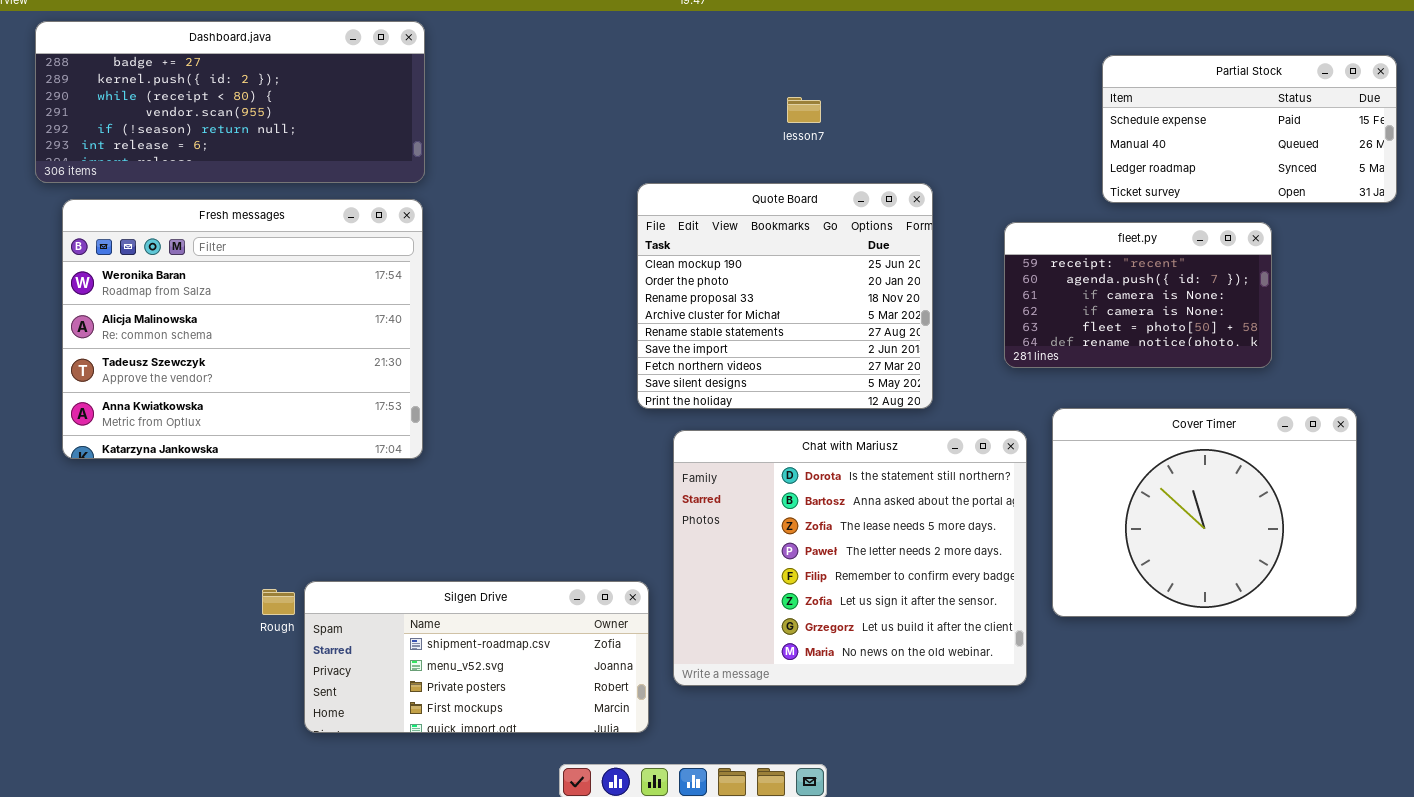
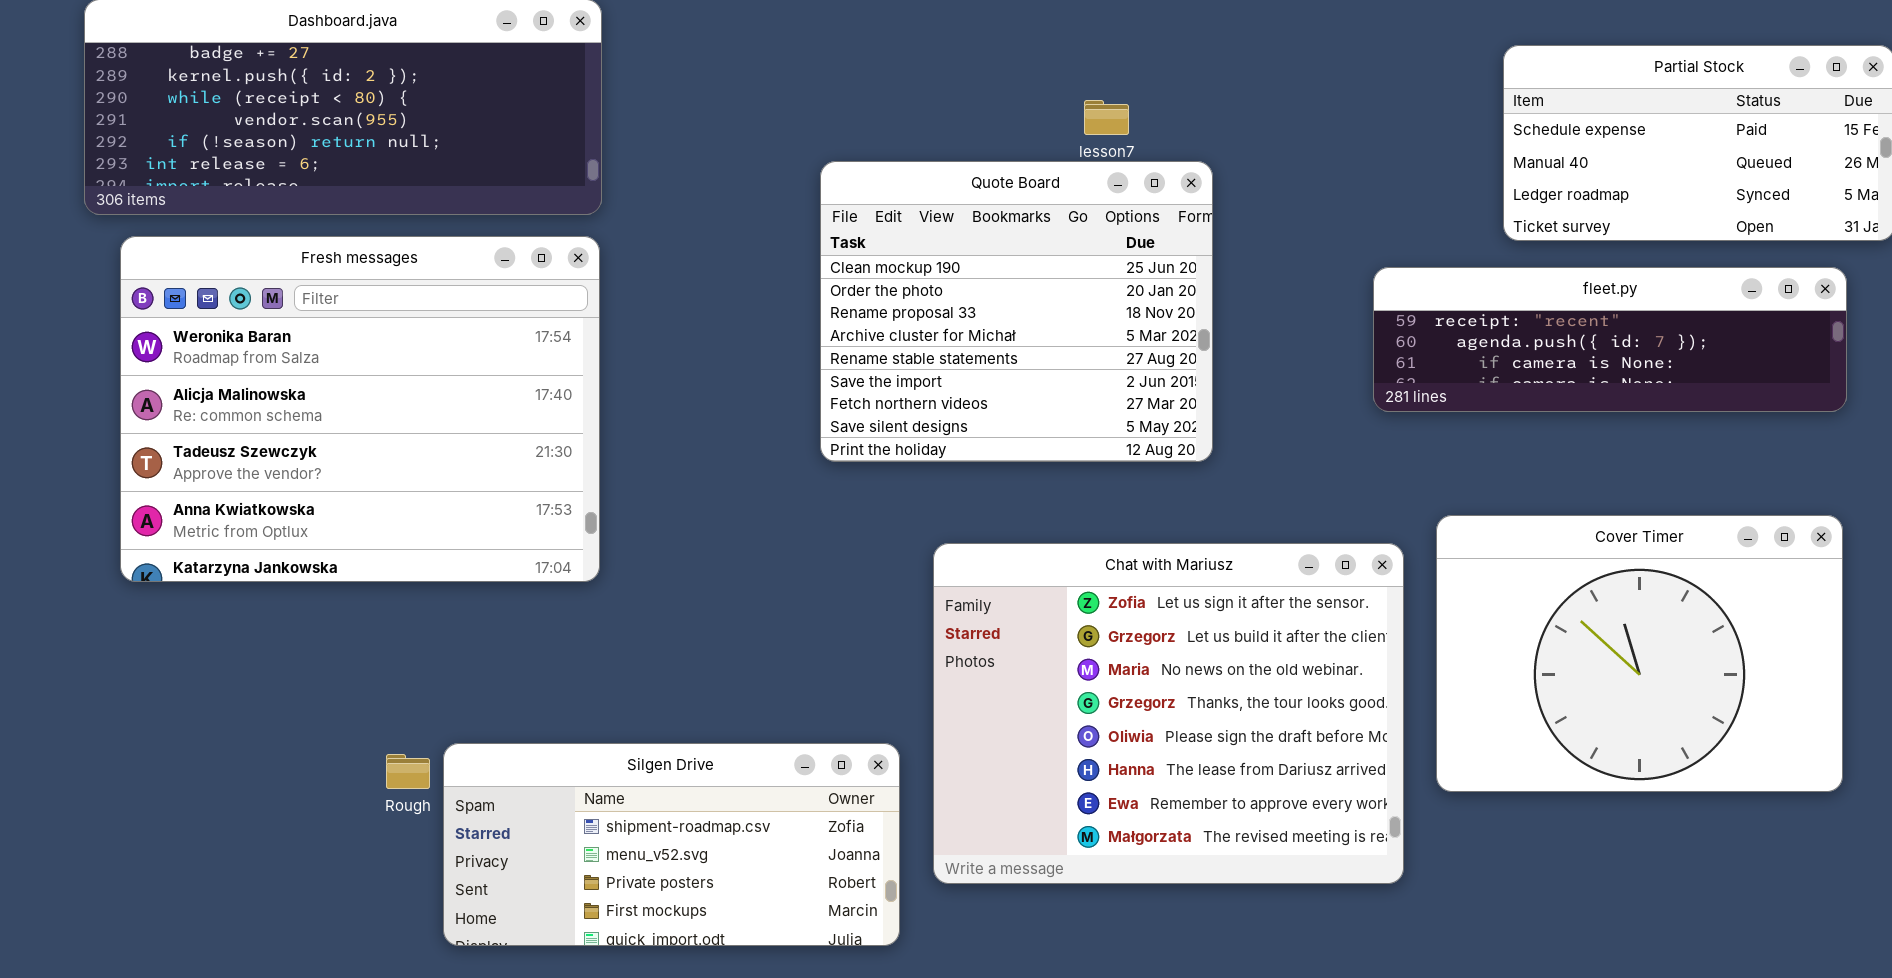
Quote Board: [637,183,933,409] -> [820,161,1213,462], moved
fleet.py: [1004,222,1272,368] -> [1373,267,1847,412], resized
Chat with Mariusz: [673,430,1027,686] -> [933,543,1404,884], scrolled down 5 rows

